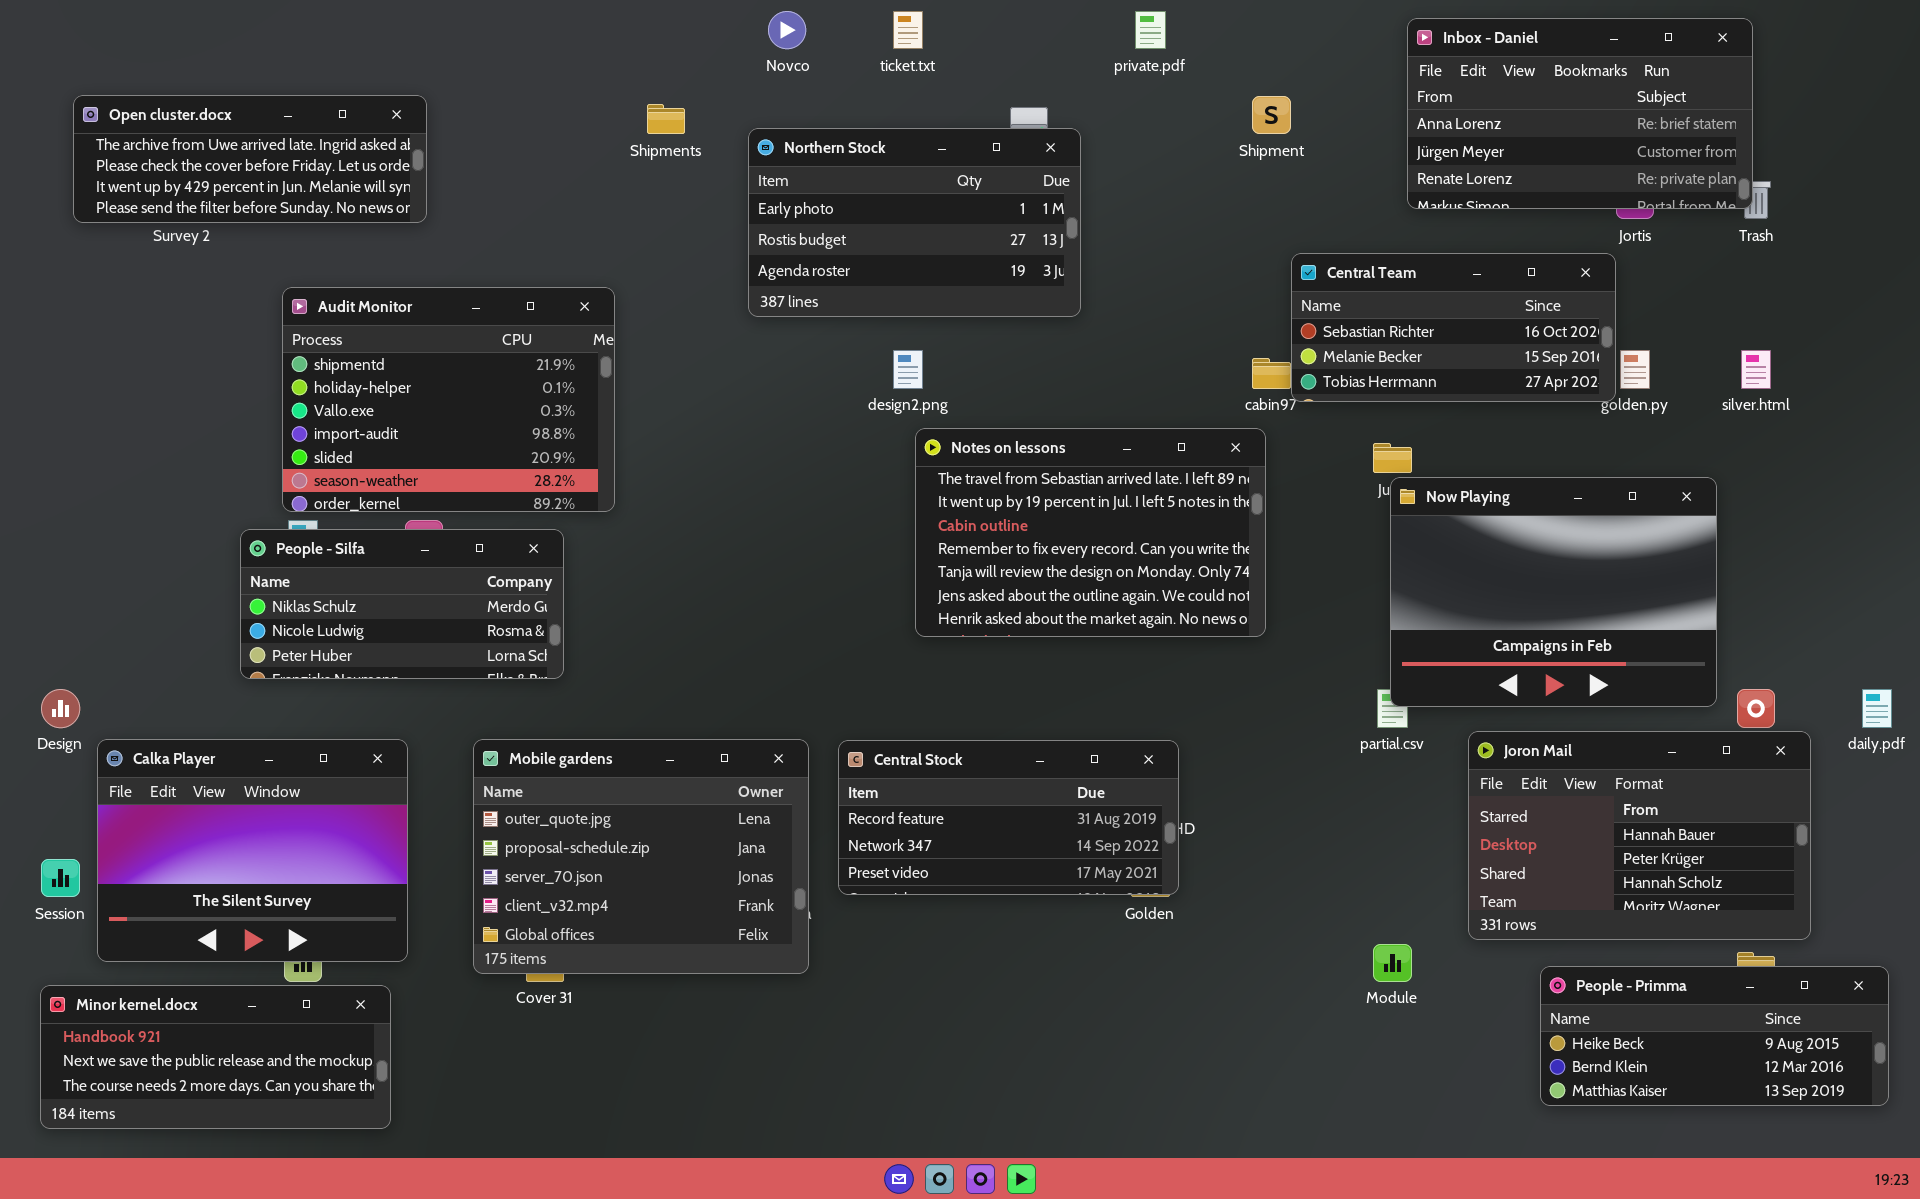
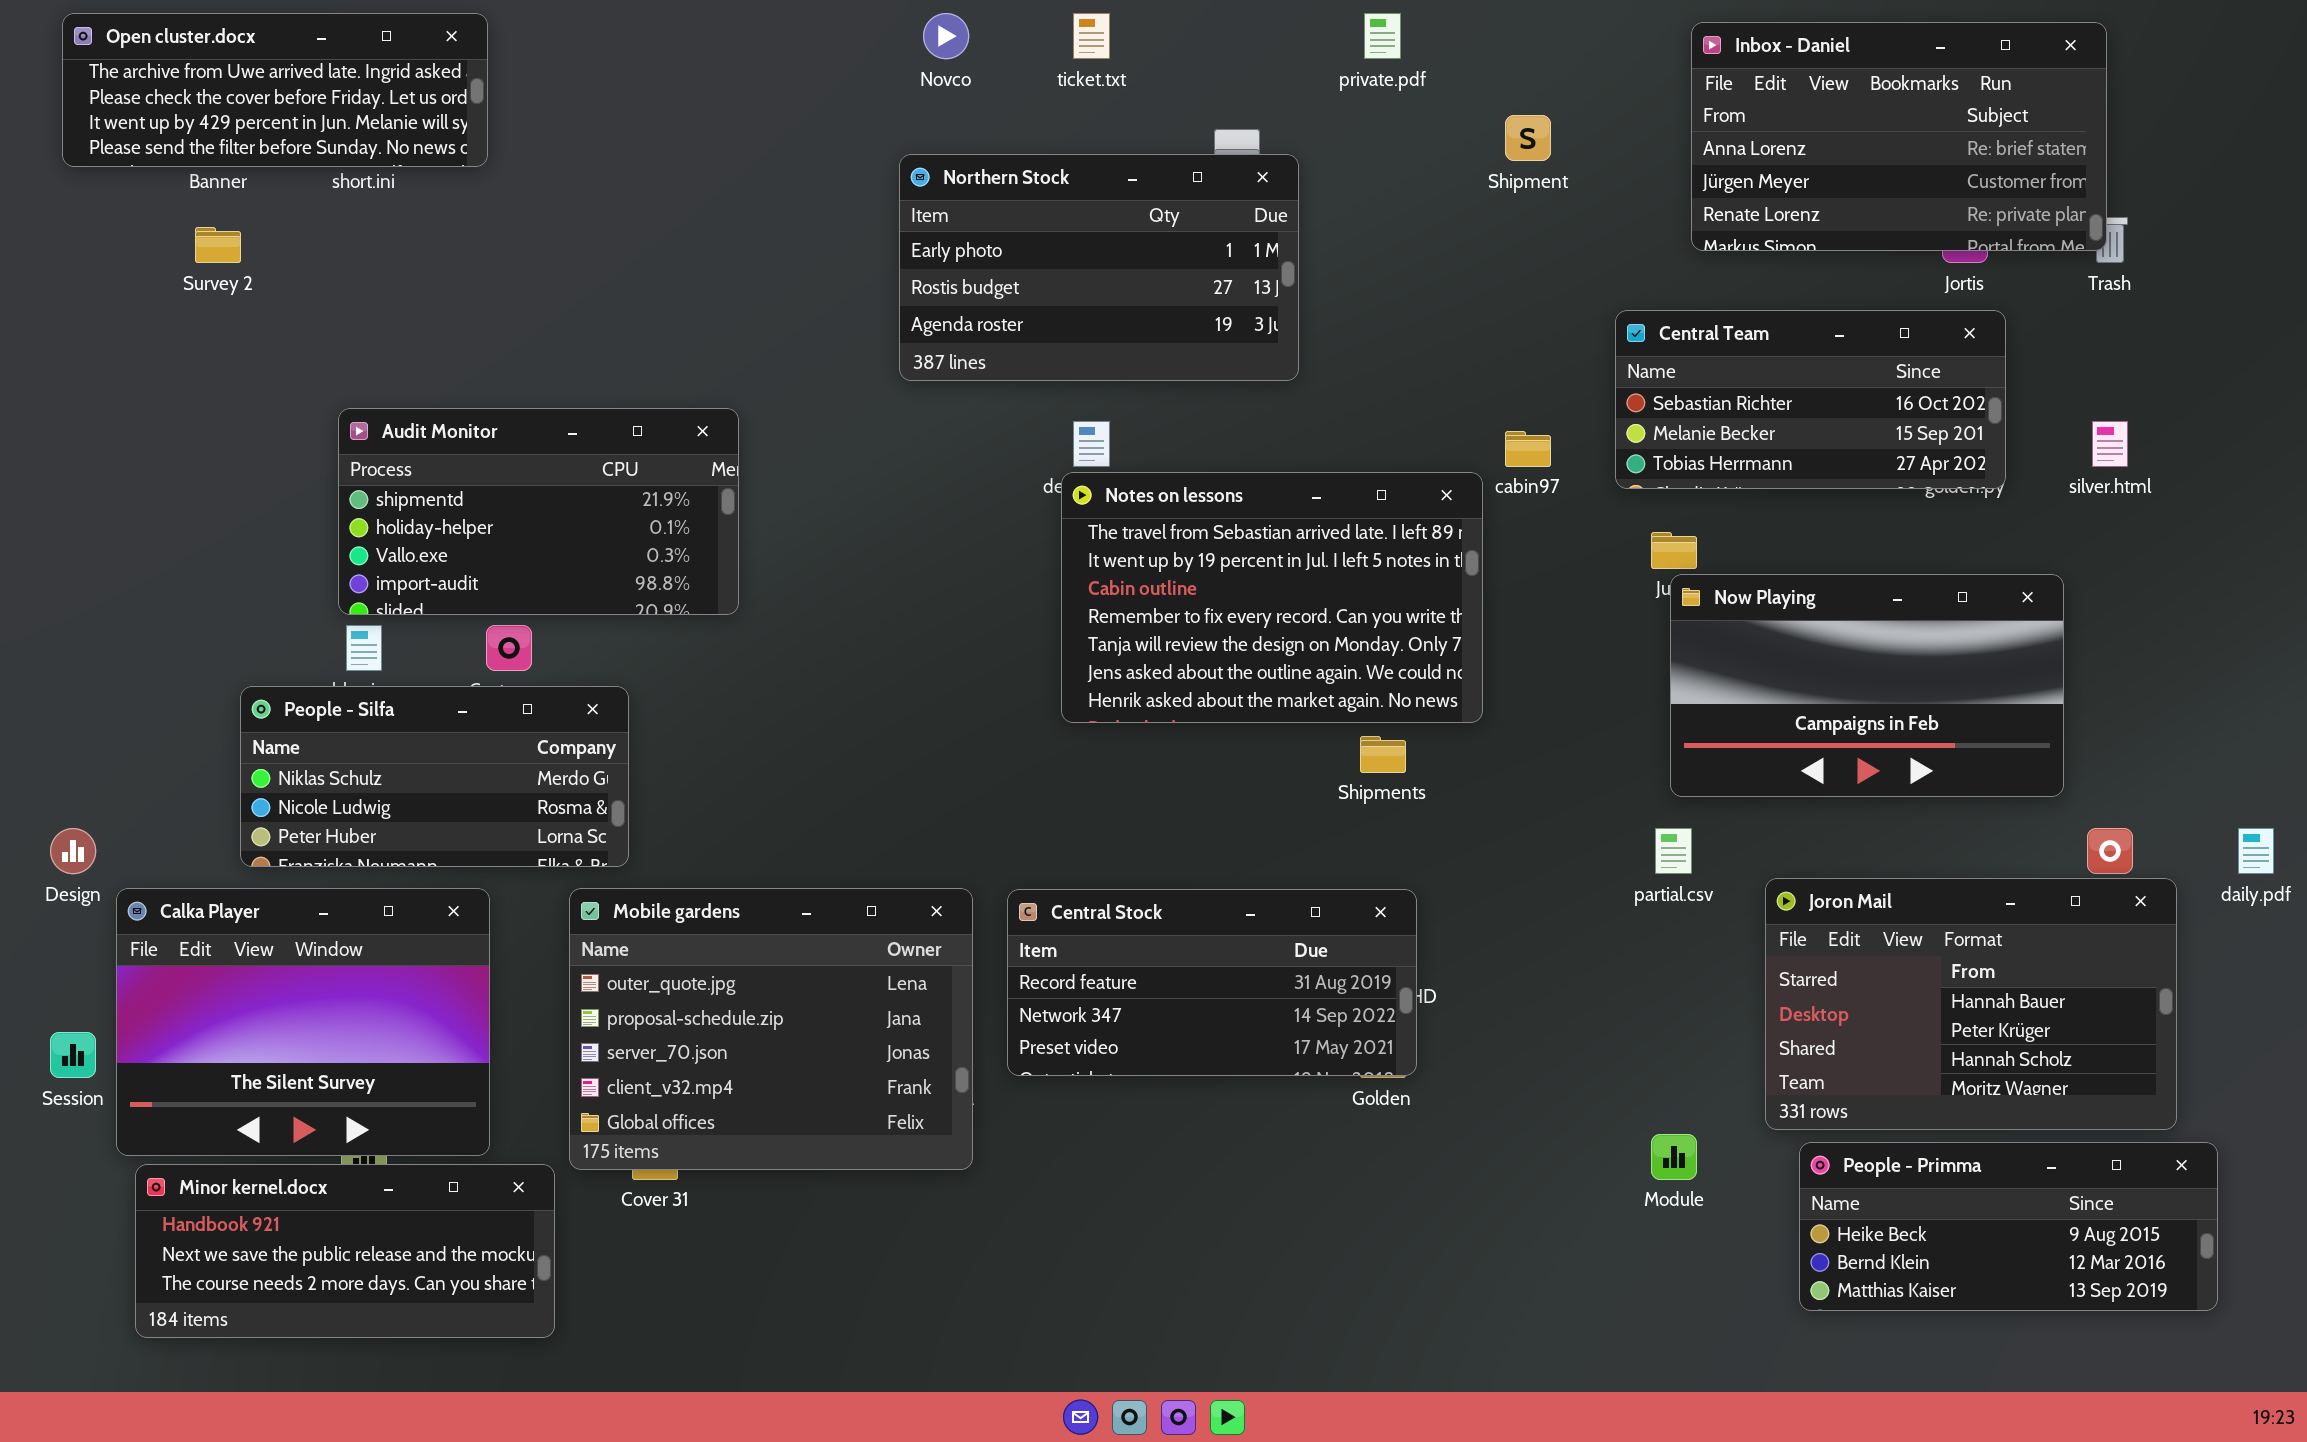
Open cluster.docx: [73,95,427,223] -> [62,13,488,167], moved
Shipments: [647,104,685,134] -> [1360,736,1406,773], moved
Central Team: [1291,253,1616,402] -> [1615,310,2006,489], moved
Audit Monitor: [282,287,615,512] -> [338,408,739,615], resized
Notes on lessons: [915,428,1266,637] -> [1061,472,1483,723], moved
Now Playing: [1390,477,1717,707] -> [1670,574,2064,797], resized
People - Silfa: [240,529,564,679] -> [240,686,629,867], moved
People - Primma: [1540,966,1889,1106] -> [1799,1142,2218,1311], moved
Minor kernel.docx: [40,985,391,1129] -> [135,1164,555,1338], moved

